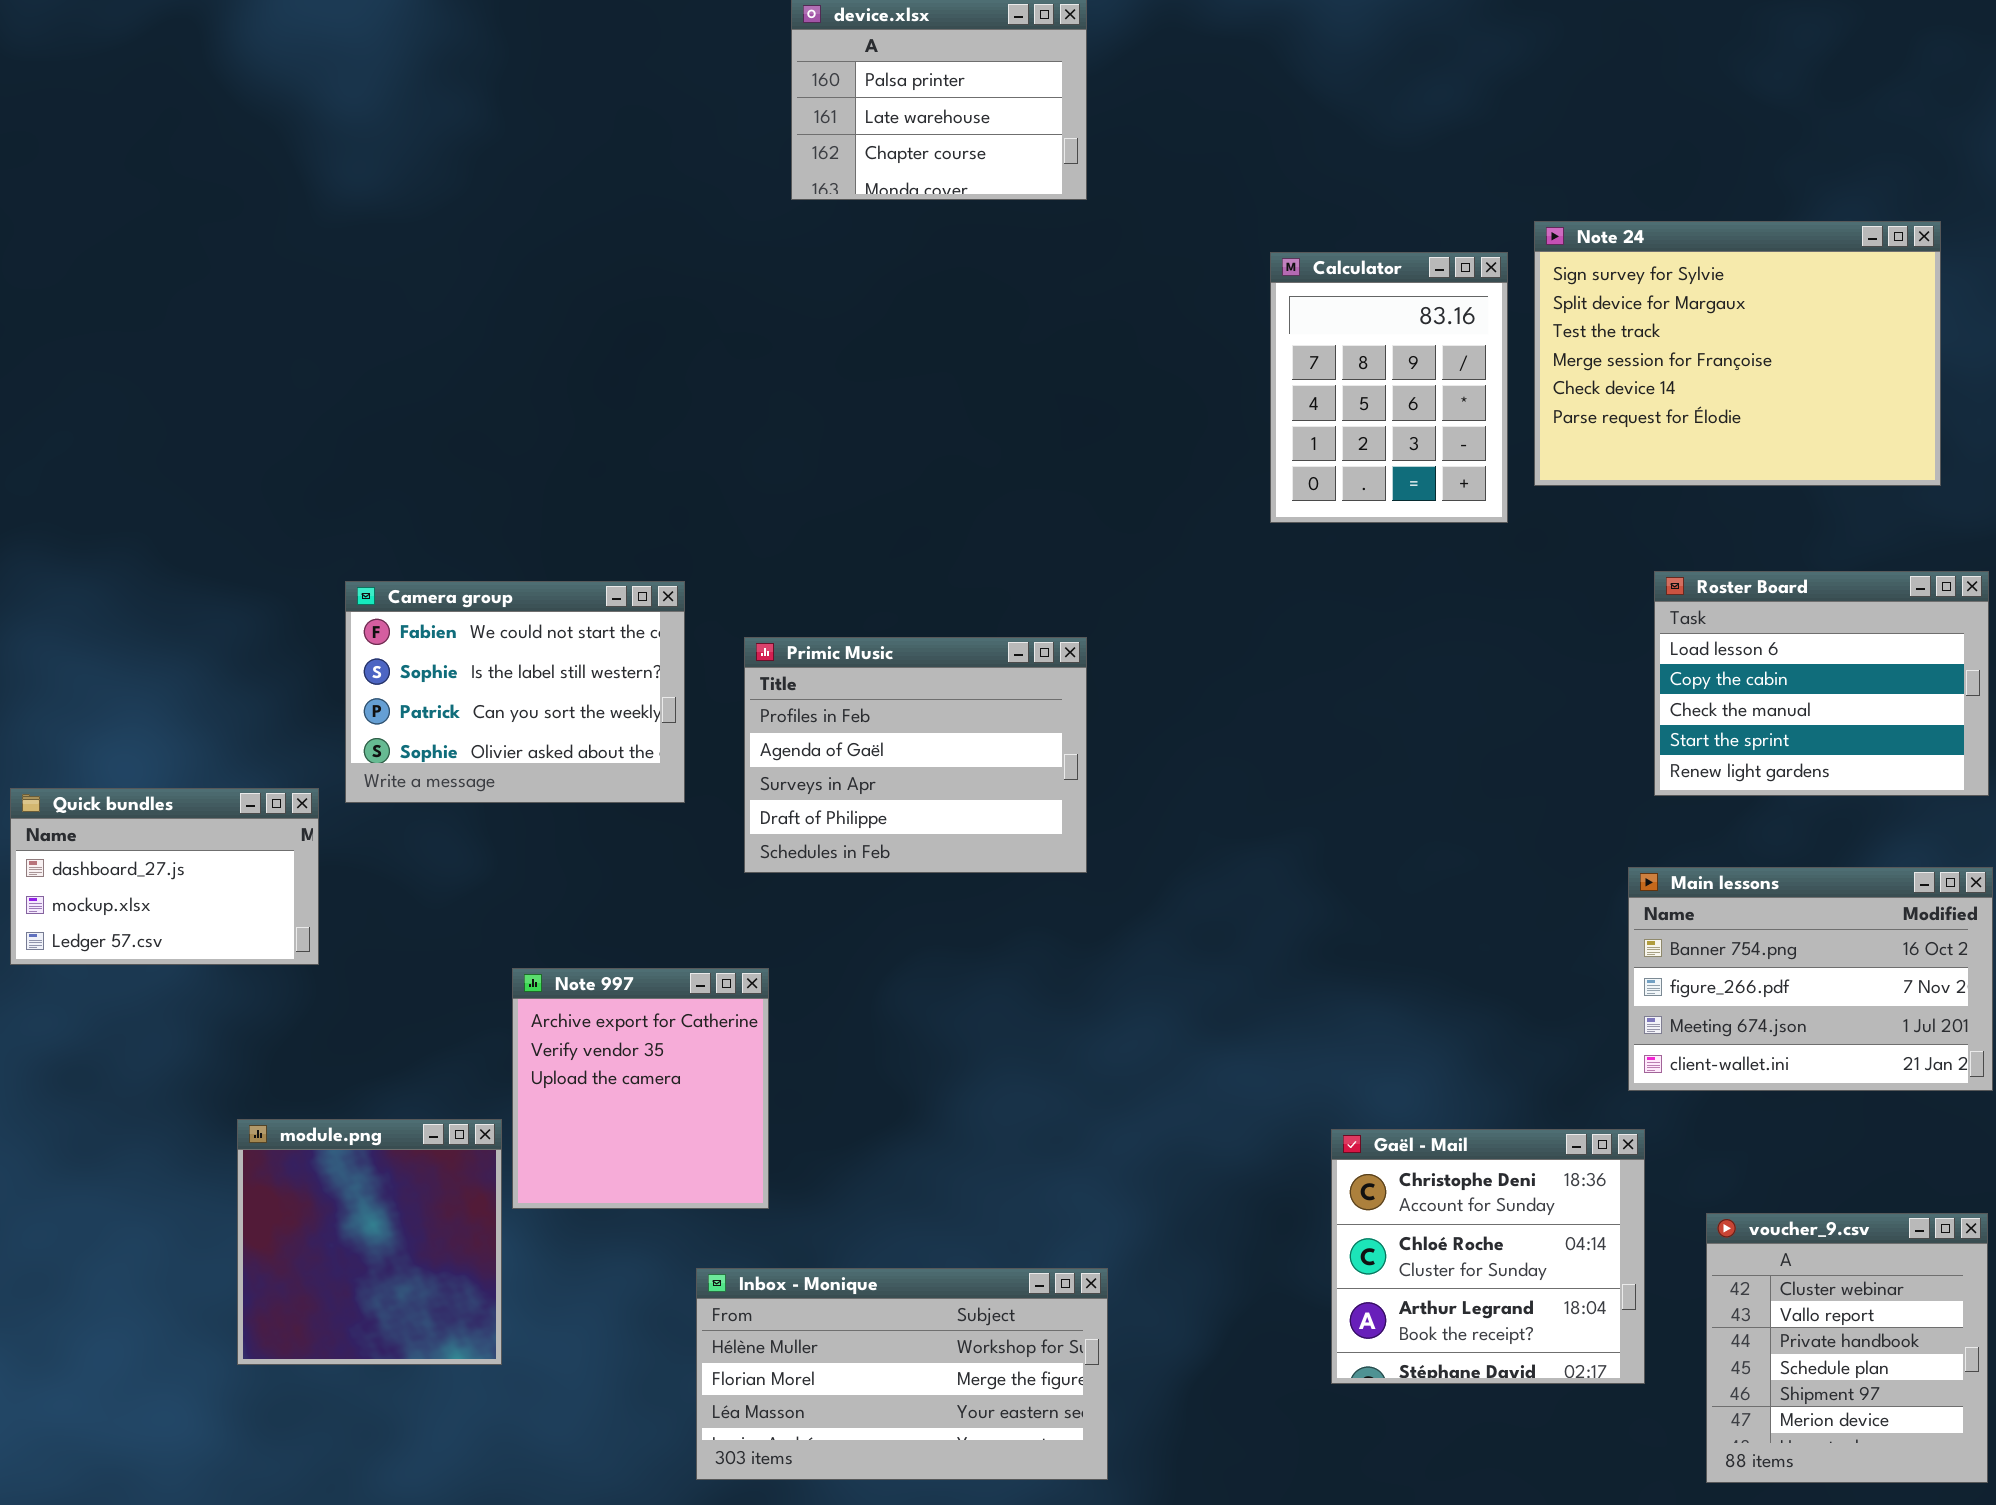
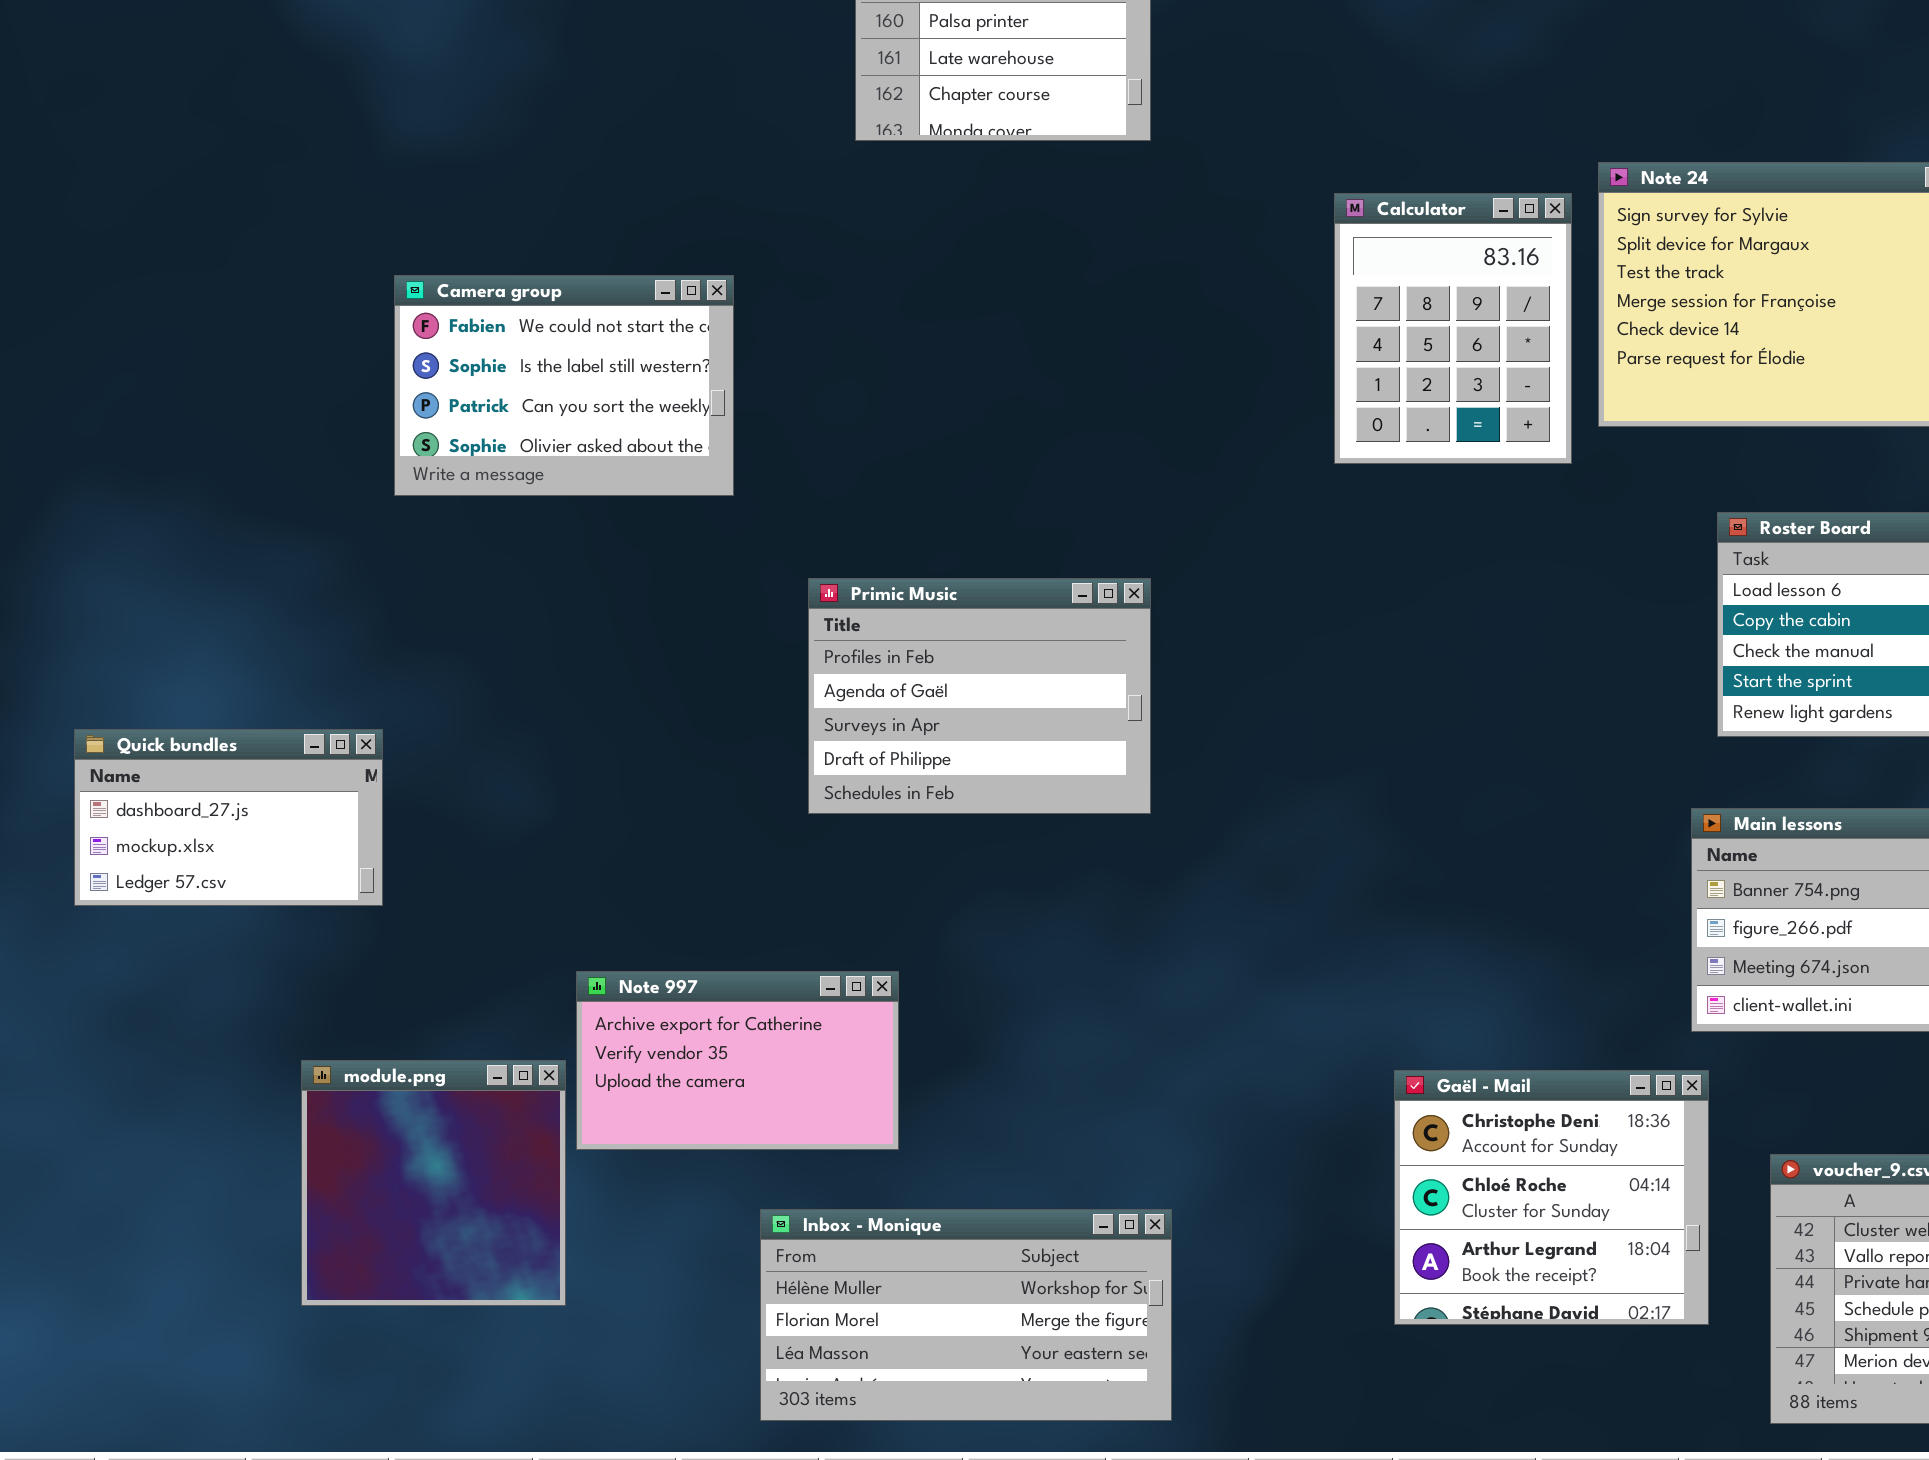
Camera group: [345,581,685,803] -> [394,275,734,496], moved
Note 997: [512,968,769,1209] -> [576,971,899,1150], resized

